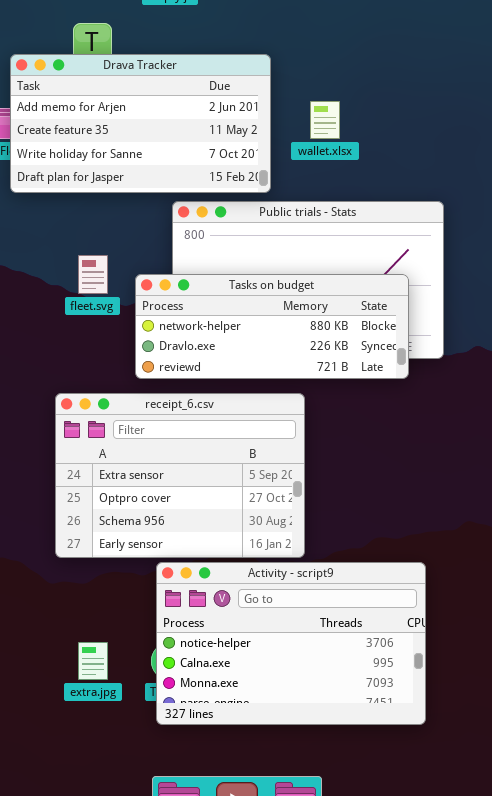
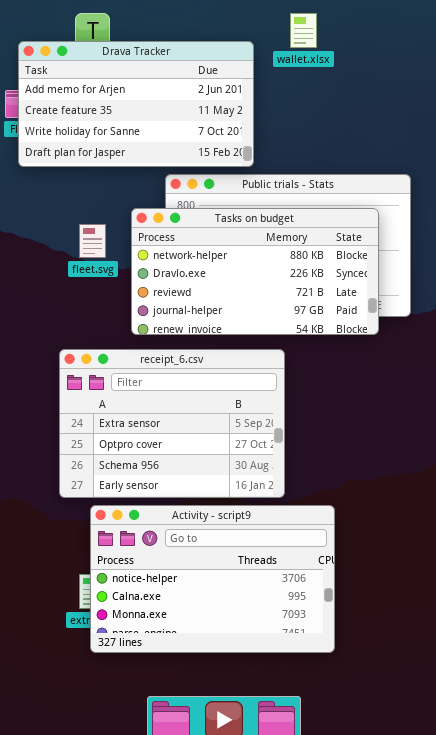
wallet.xlsx: [310,101,340,139] -> [290,13,317,48], moved
Tasks on budget: [135,274,409,379] -> [131,208,379,335], resized
Activity - script9: [156,562,426,725] -> [90,505,335,653], moved

